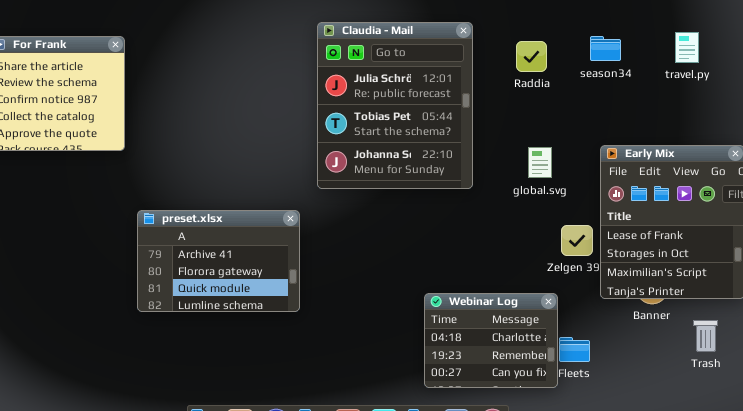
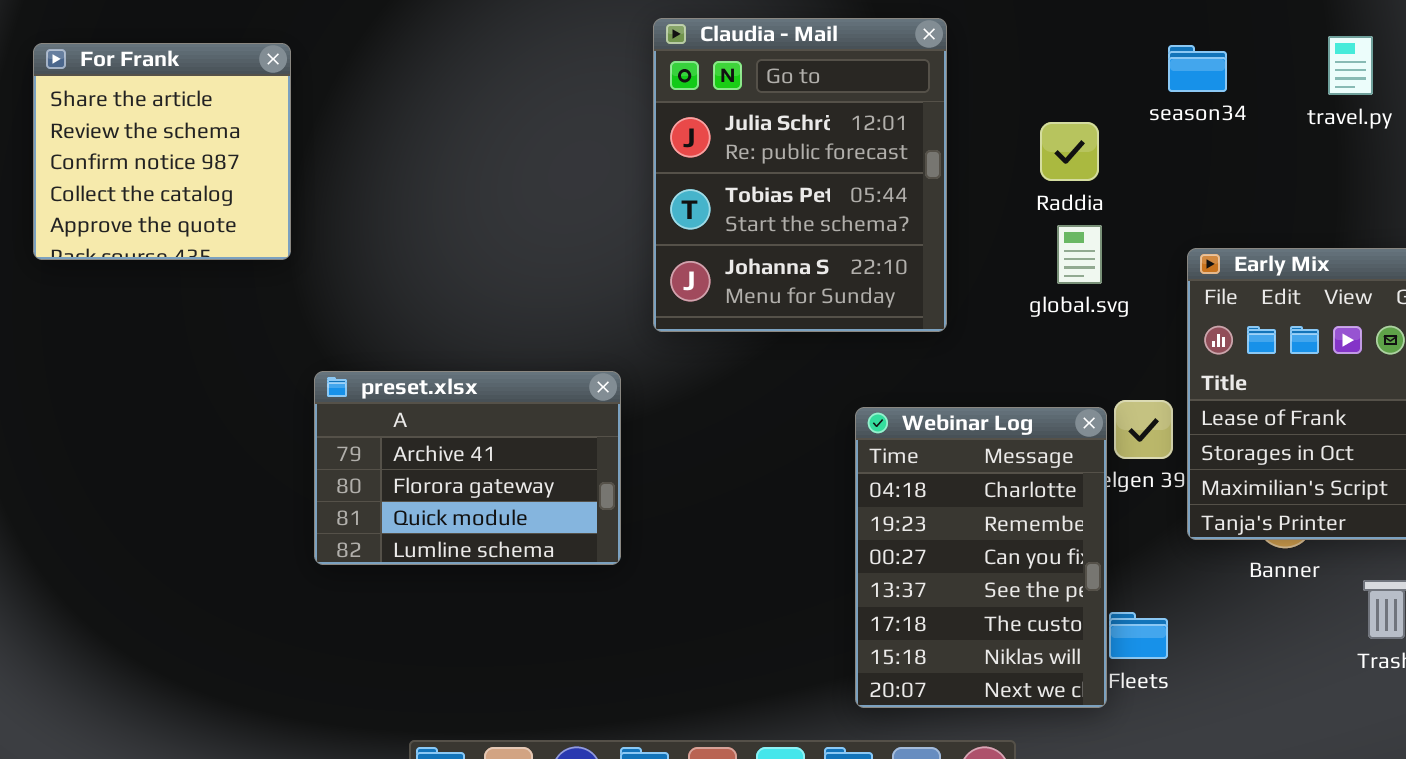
Raddia: [516,41,547,72] -> [1040,122,1099,181], moved
global.svg: [528,147,552,178] -> [1057,225,1102,284], moved
Webinar Log: [424,293,558,388] -> [855,407,1107,708], resized

